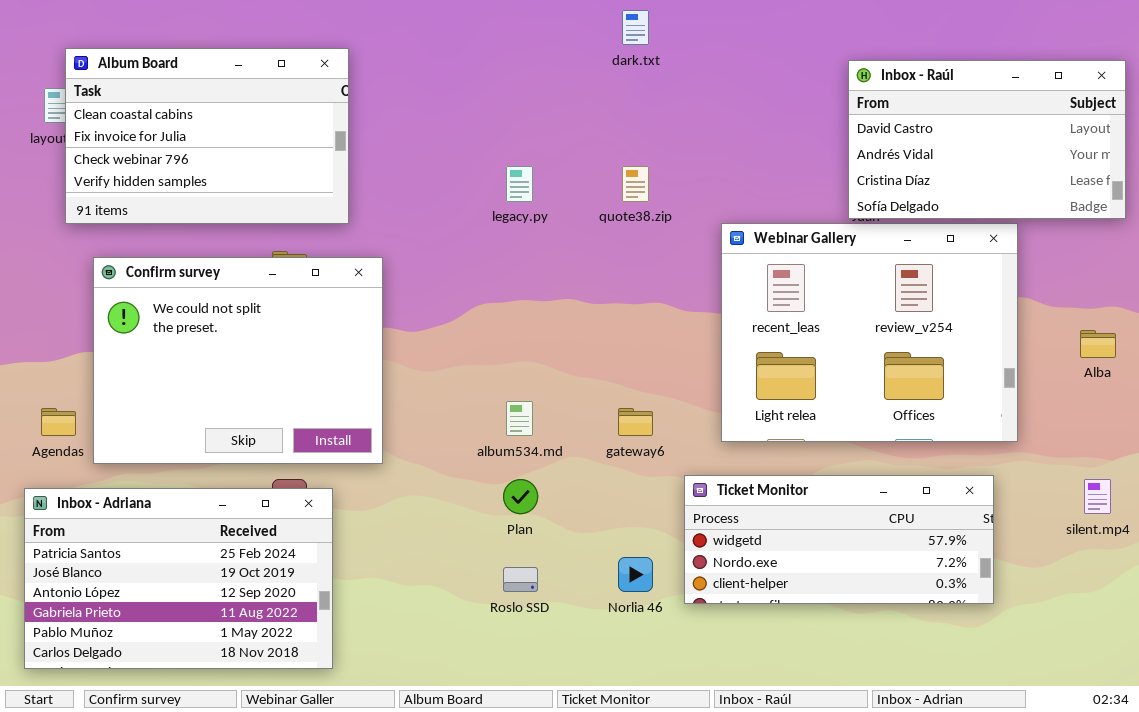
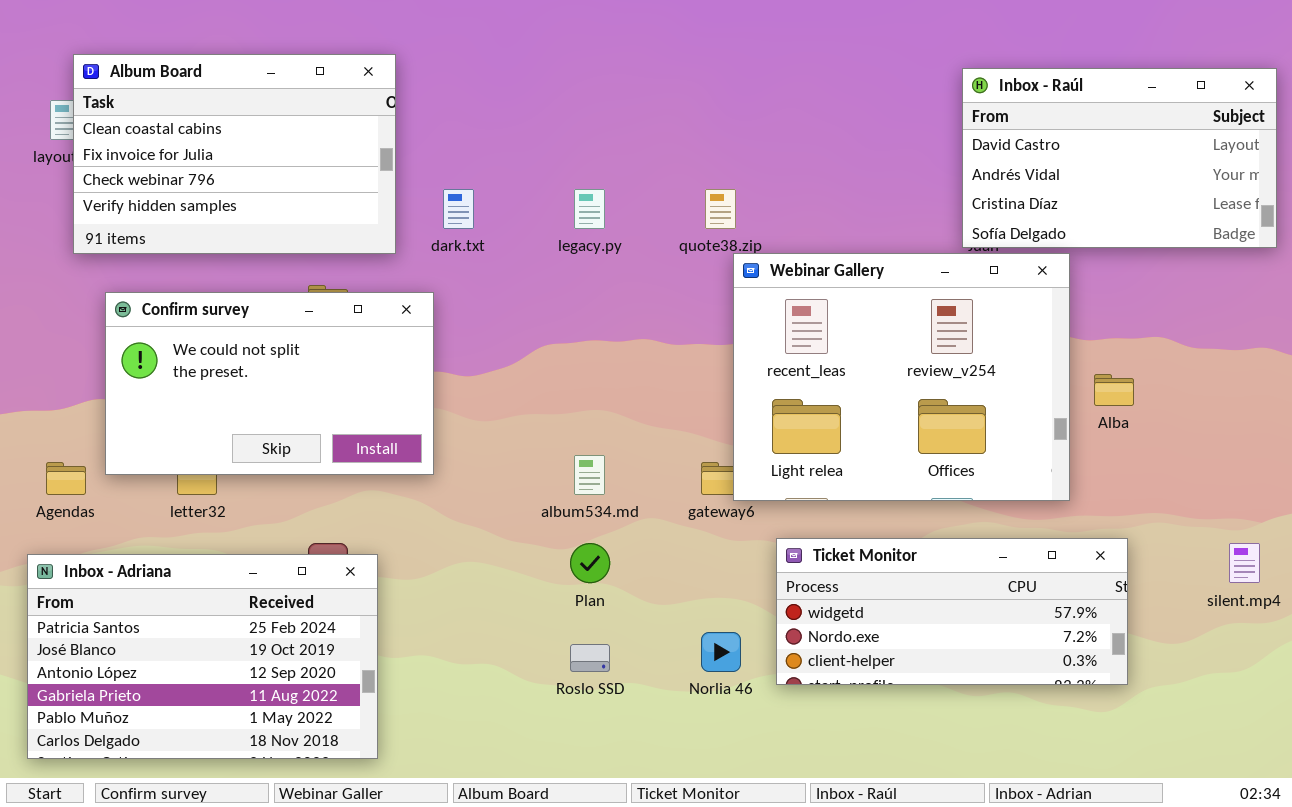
dark.txt: [622,10,649,45] -> [443,189,474,229], moved
Webinar Gallery: [721,223,1018,442] -> [733,253,1070,501], moved
Confirm survey: [93,257,383,464] -> [105,292,434,475], resized
Alba: [1080,330,1116,358] -> [1094,374,1134,406], moved

